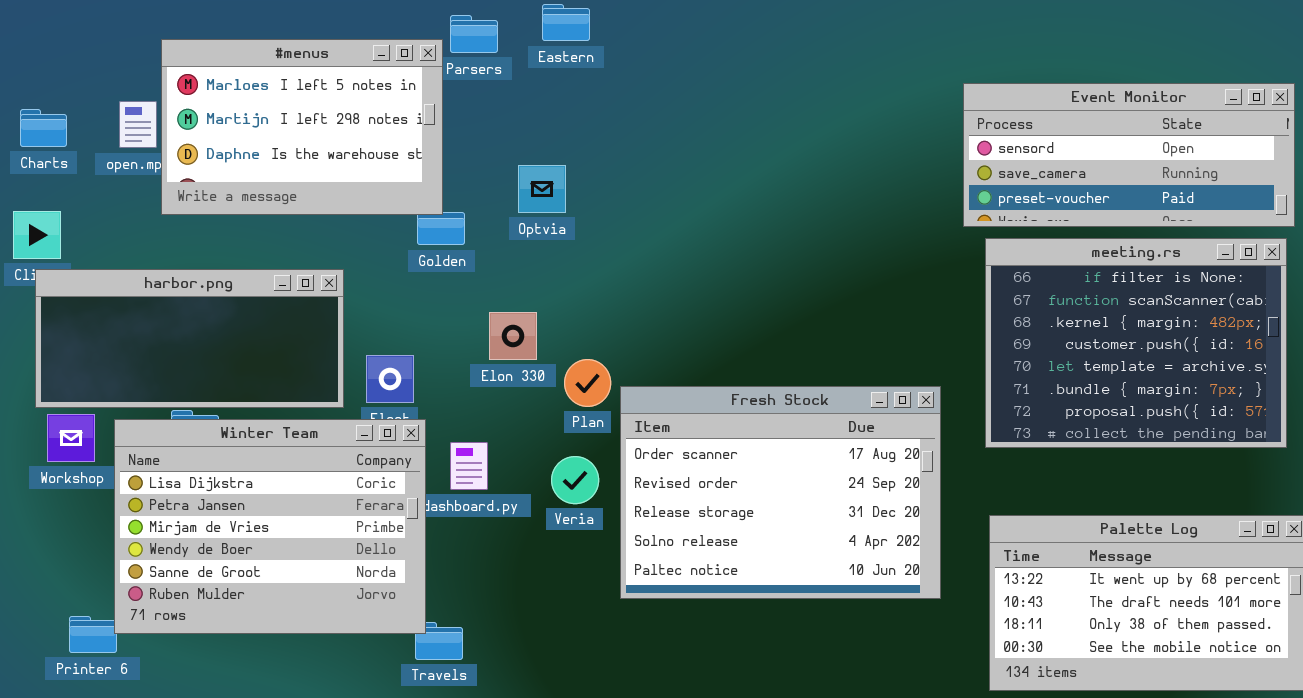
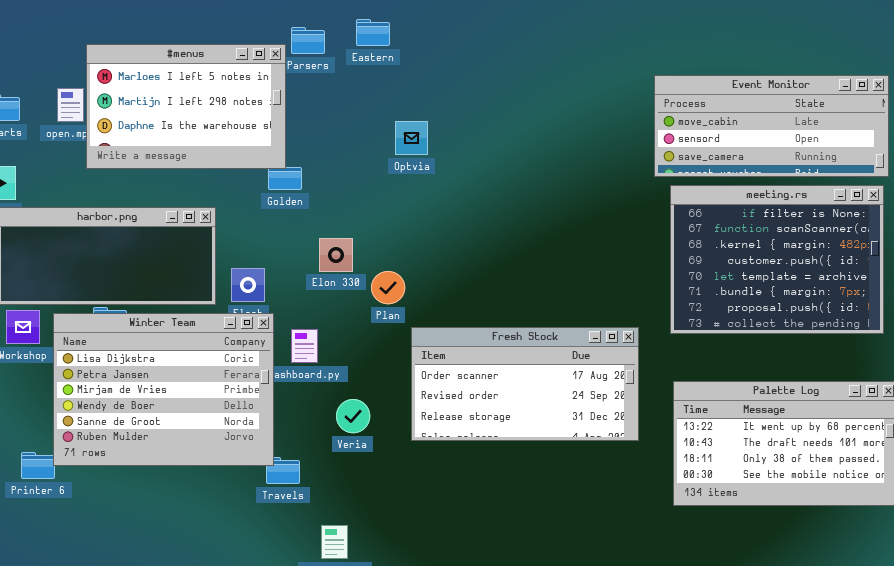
Event Monitor: [963,83,1295,227] -> [654,75,889,177], scrolled up 1 row
Optvia: [518,165,566,213] -> [395,121,428,155], moved
Fresh Stock: [620,386,941,599] -> [411,327,639,441], resized
Veria: [551,456,599,504] -> [336,399,370,433], moved

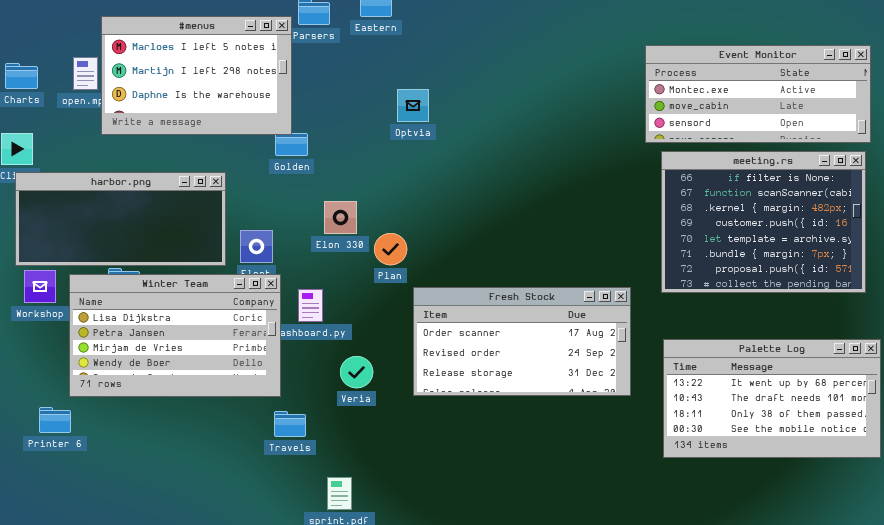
Event Monitor: [654,75,889,177] -> [645,45,871,143], scrolled up 1 row
Winter Team: [53,313,274,466] -> [69,274,281,397], resized

